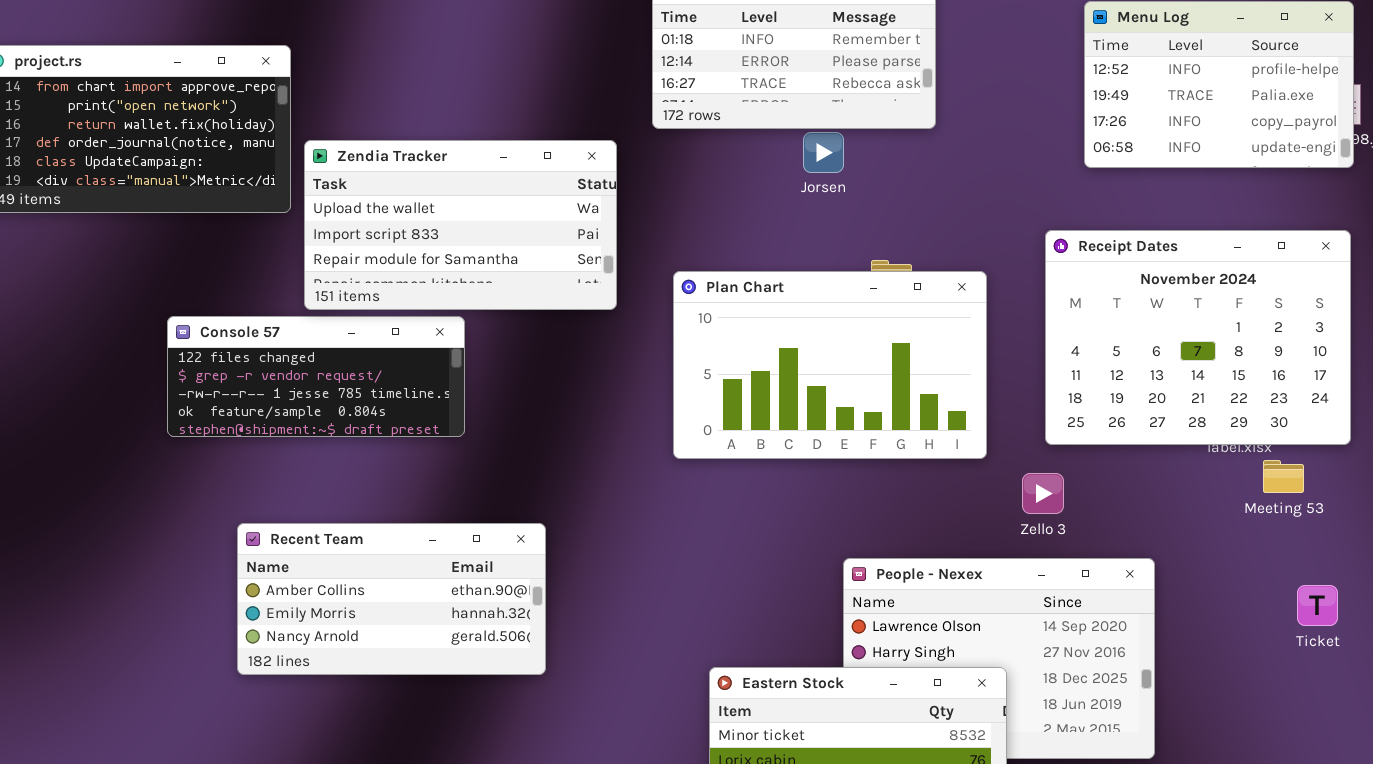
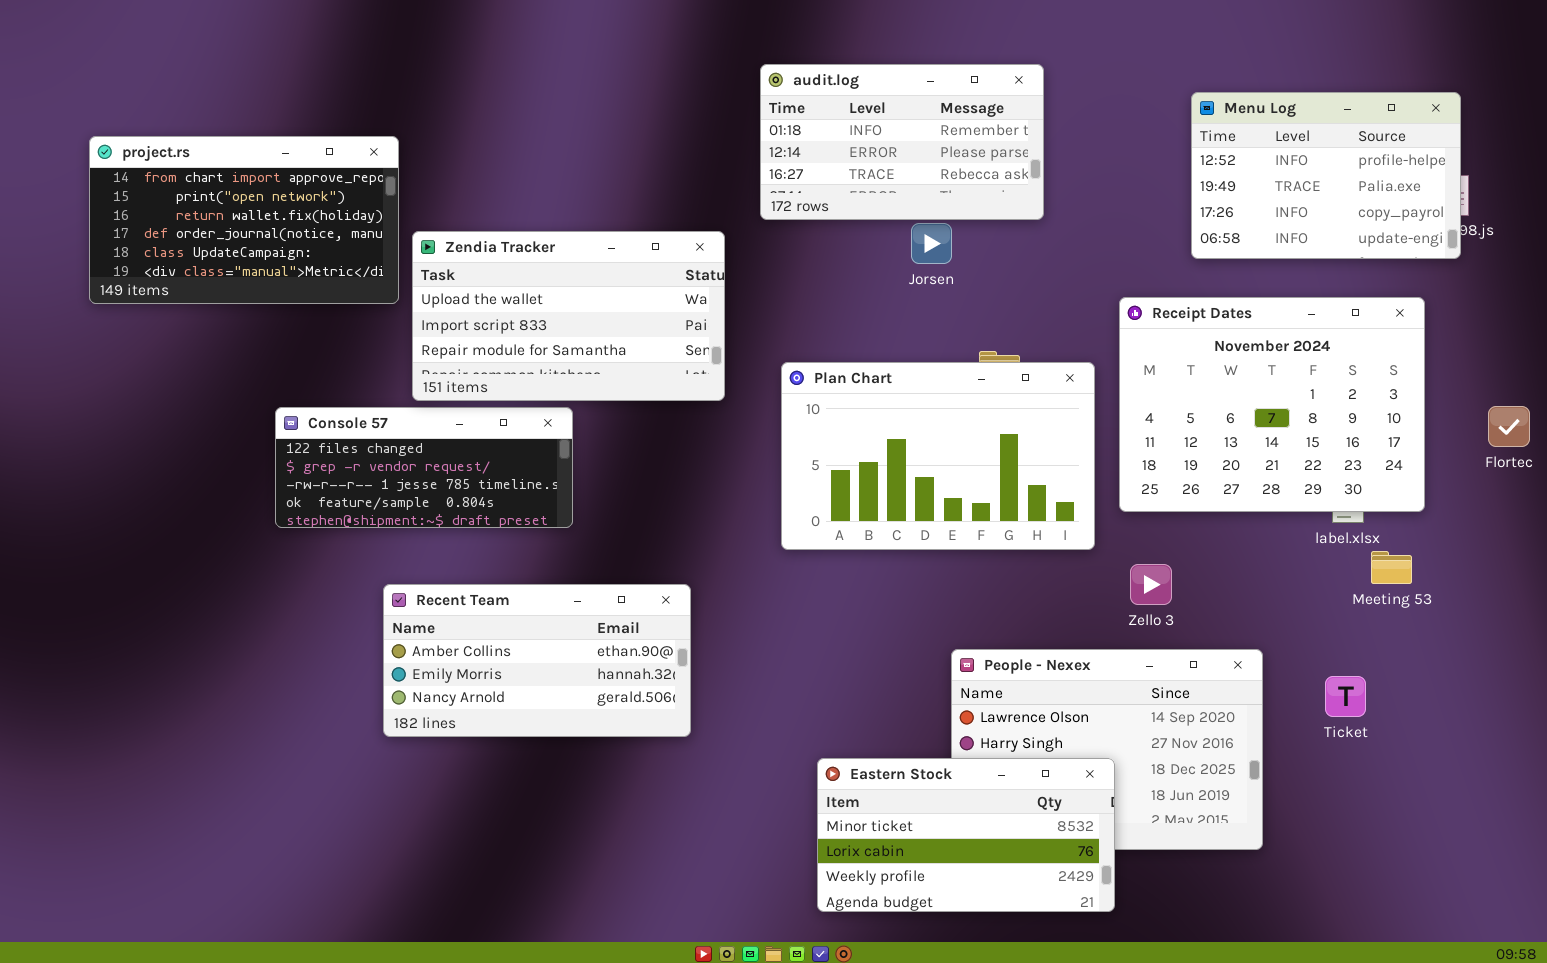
Receipt Dates: [1045,230,1351,445] -> [1119,297,1425,512], moved
Recent Team: [237,523,546,675] -> [383,584,691,737], moved
Ticket: [1297,585,1338,626] -> [1325,676,1366,717], moved

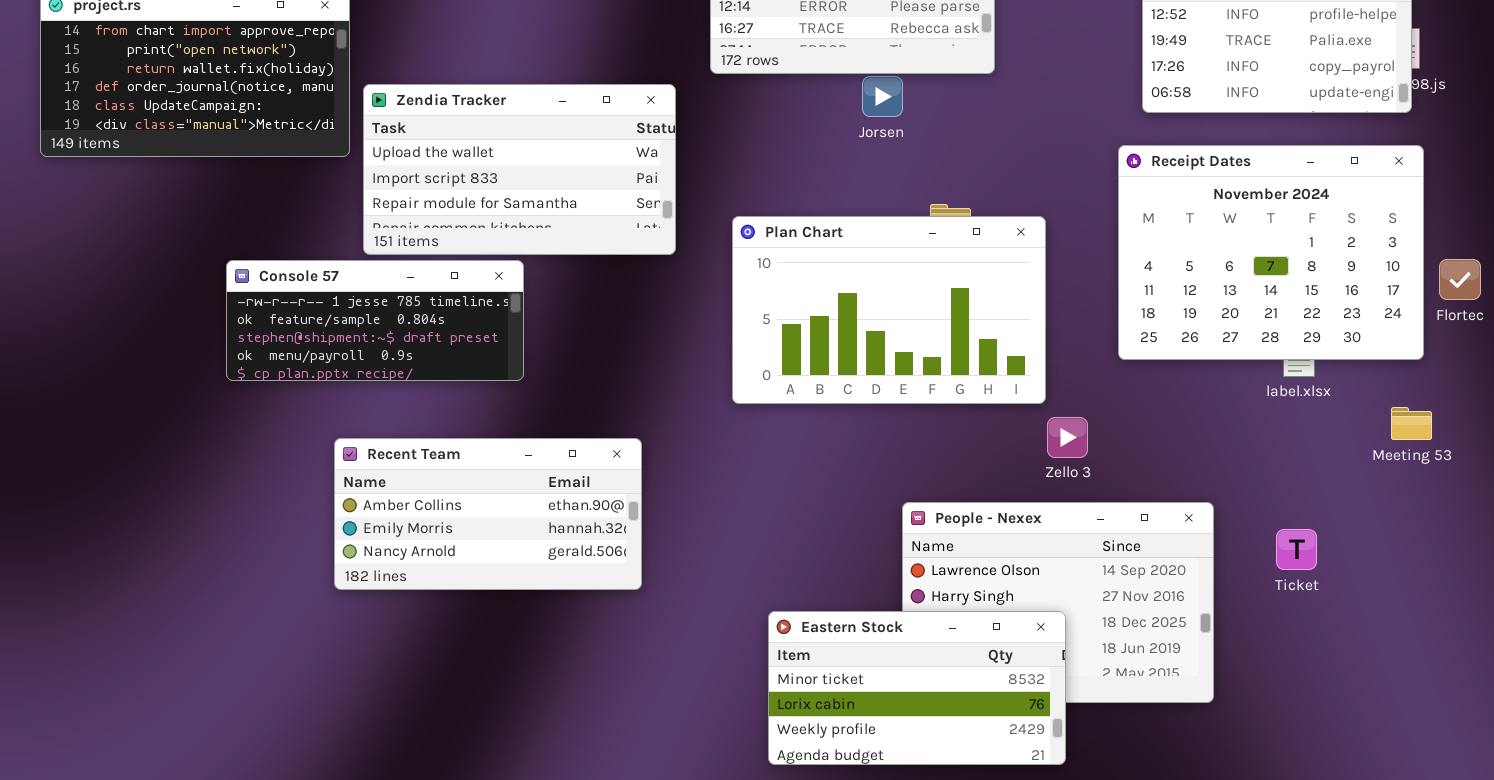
Receipt Dates: [1119,297,1425,512] -> [1118,145,1424,360], moved
Console 57: [275,407,573,528] -> [226,260,524,381], scrolled down 2 rows
Meeting 53: [1371,551,1412,584] -> [1391,407,1432,440], moved
Zello 3: [1130,564,1172,605] -> [1047,417,1088,458], moved

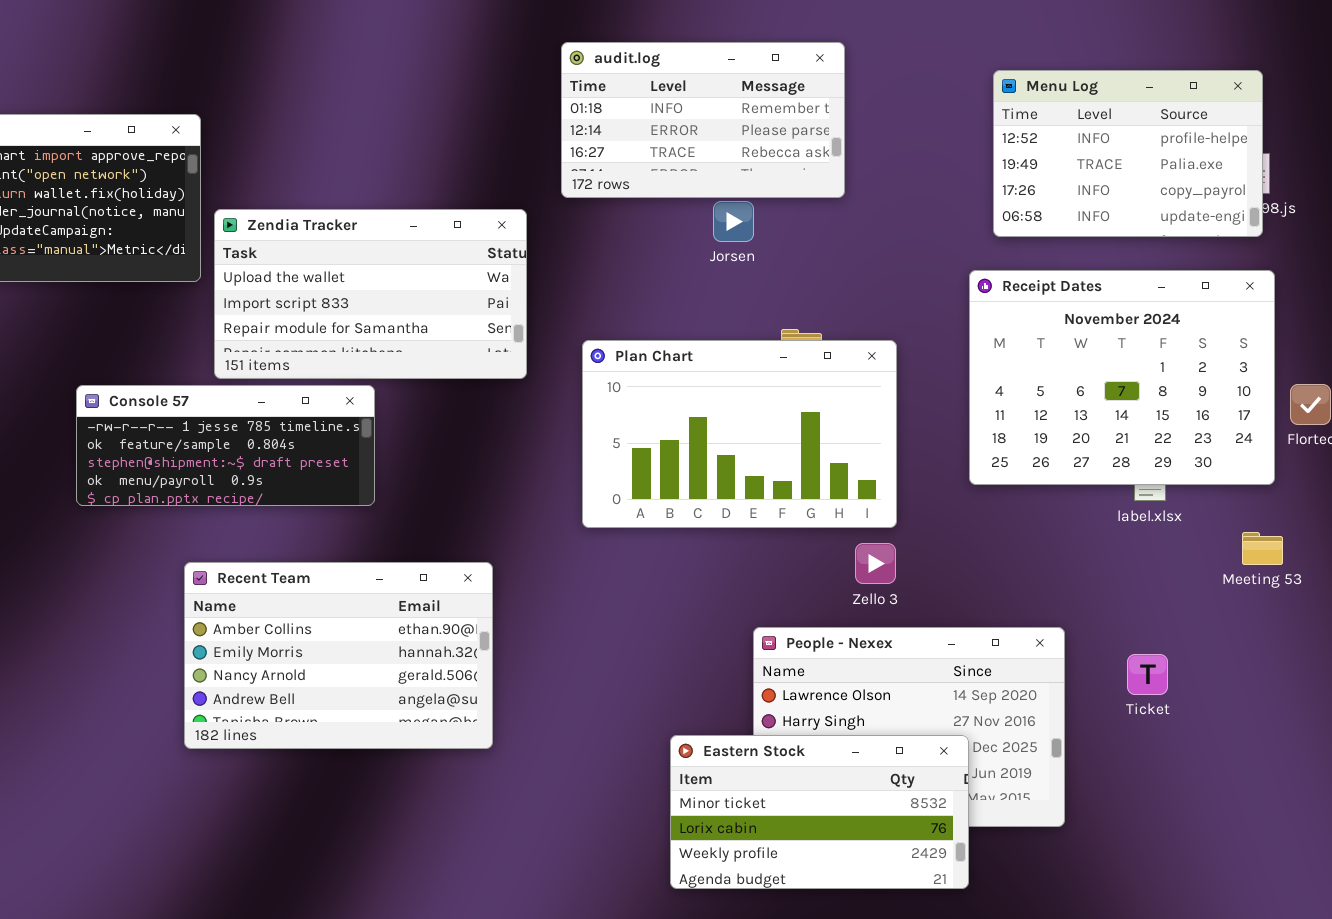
Zello 3: [1047,417,1088,458] -> [855,543,896,584], moved
Recent Team: [334,438,642,590] -> [184,562,493,749], resized
Eastern Stock: [768,611,1066,765] -> [670,735,969,889], moved

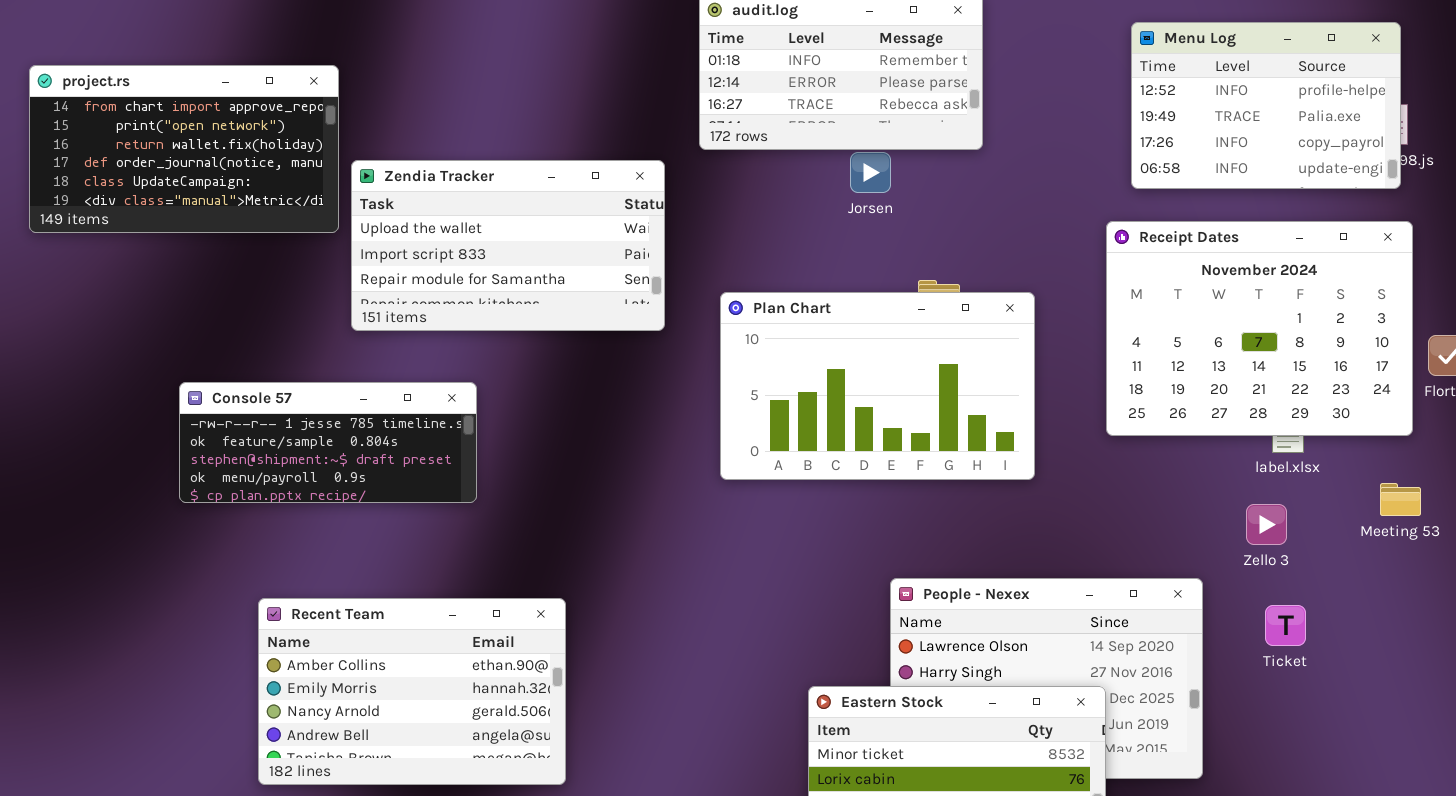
Console 57: [76,385,375,506] -> [179,382,477,503], moved
Zello 3: [855,543,896,584] -> [1246,504,1287,545], moved
Recent Team: [184,562,493,749] -> [258,598,566,785], moved

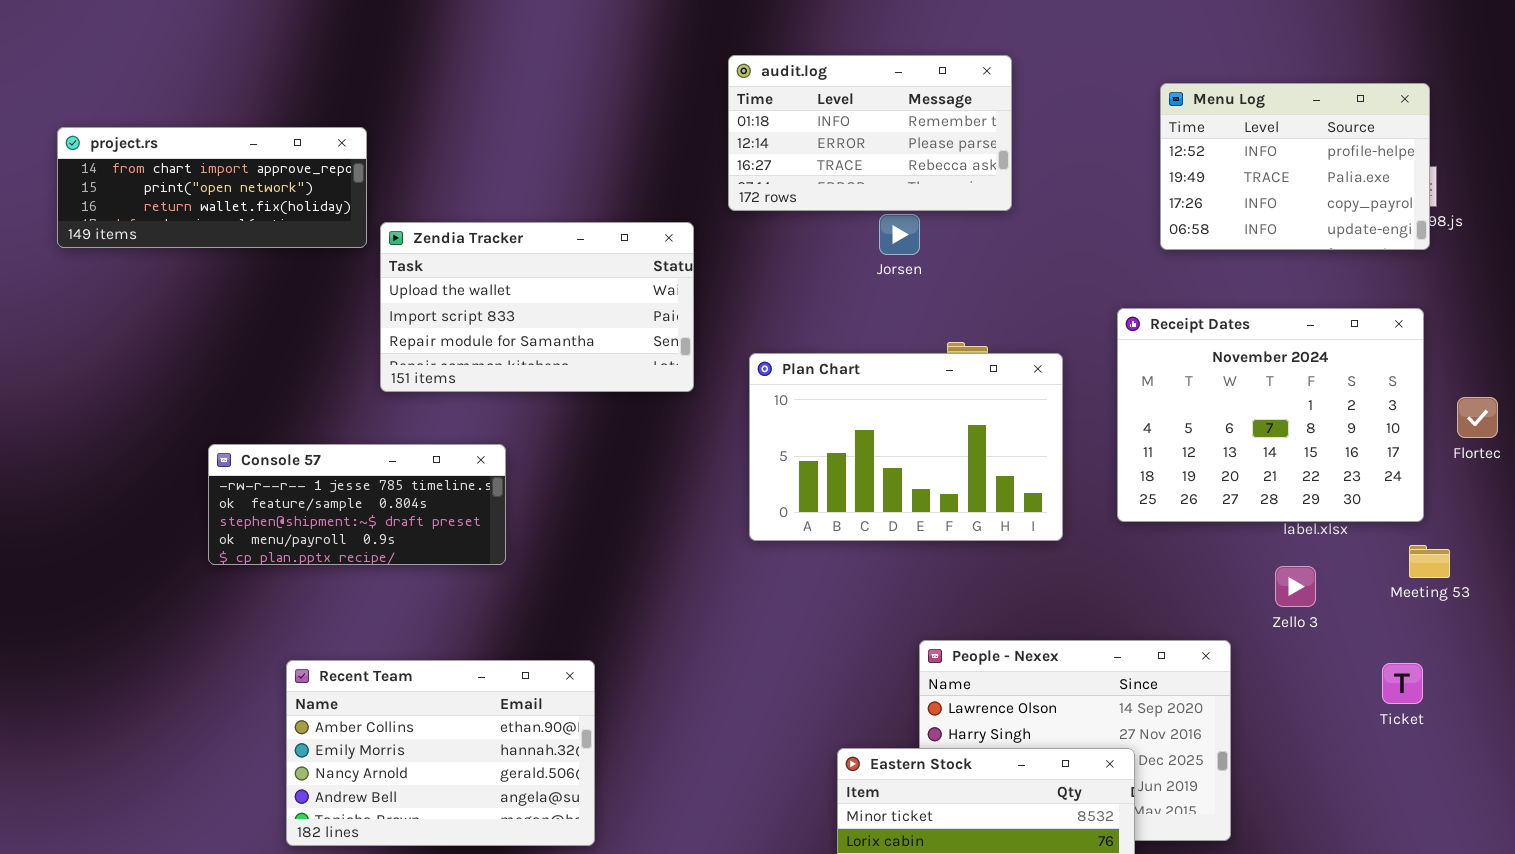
project.rs: [29,65,339,233] -> [57,127,367,248], resized
Receipt Dates: [1106,221,1413,436] -> [1117,308,1424,522], moved
Ticket: [1265,605,1306,646] -> [1382,663,1423,704], moved

